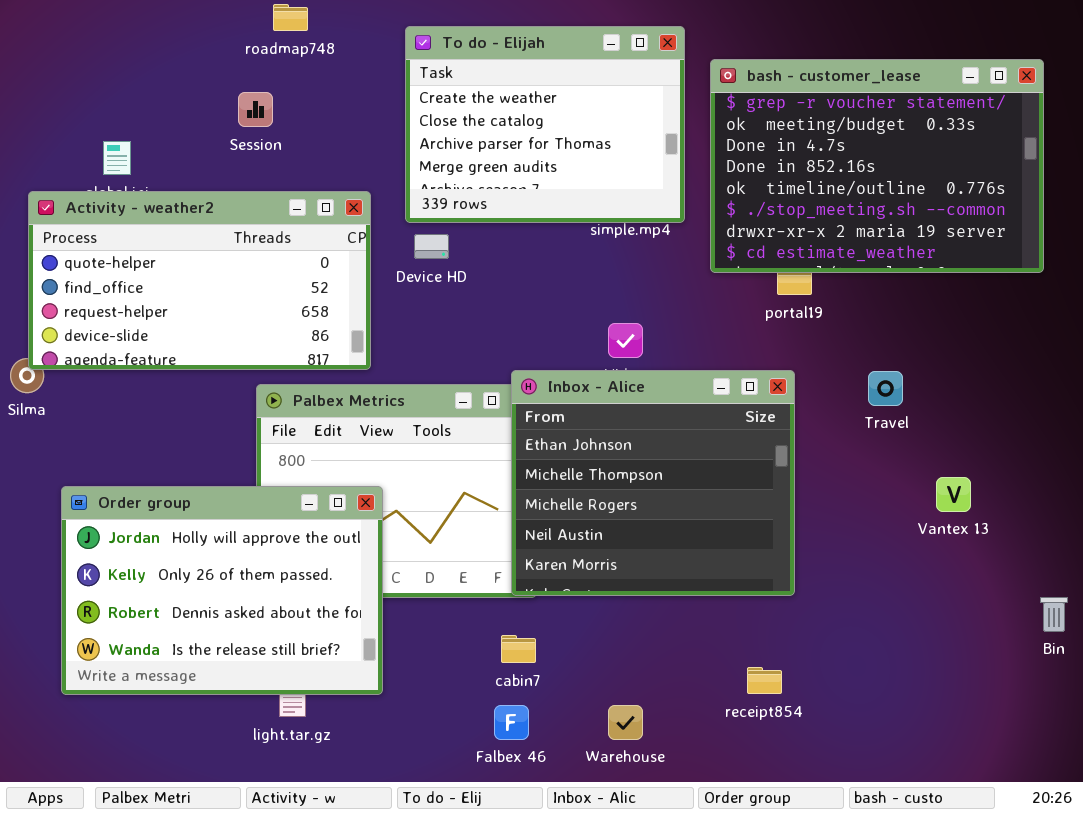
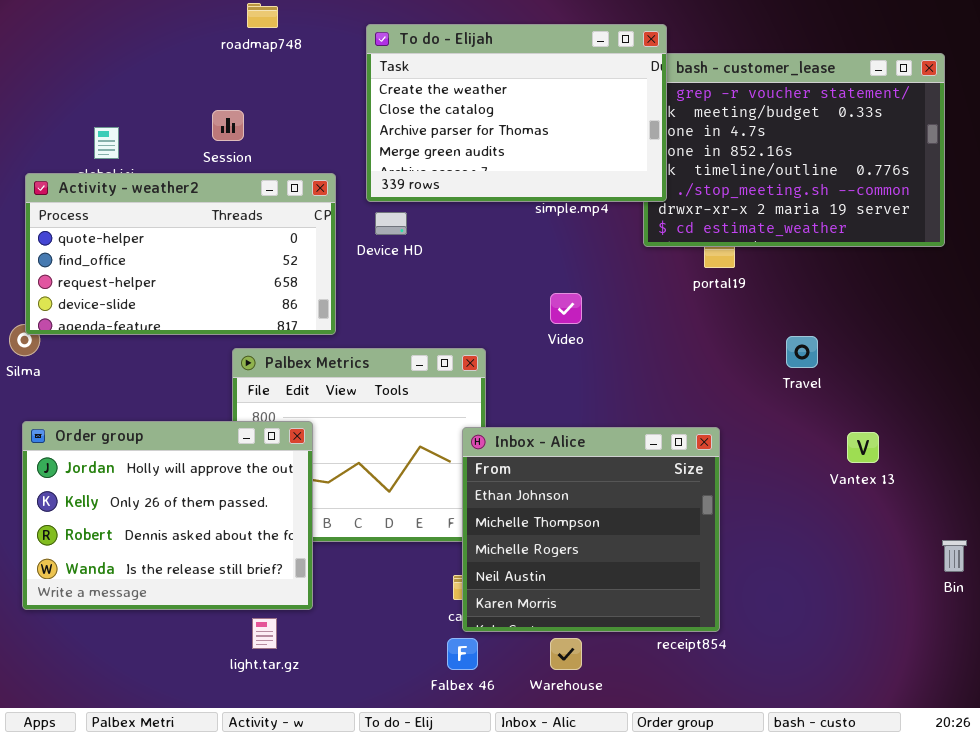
To do - Elijah: [405,26,685,223] -> [366,24,667,202], resized
Session: [238,92,273,127] -> [212,110,244,141], moved
Inbox - Alice: [511,370,795,596] -> [462,427,720,632], moved
Order group: [61,486,383,695] -> [22,421,313,610], moved

